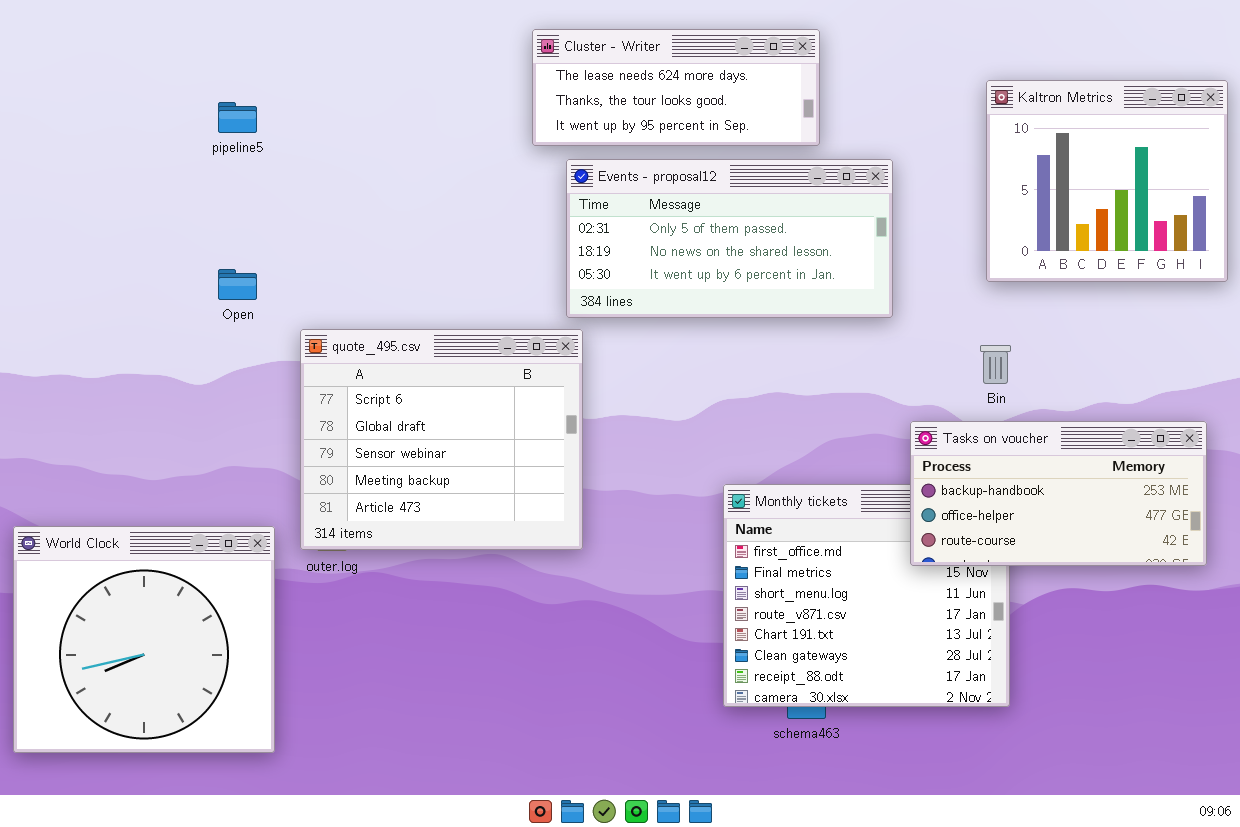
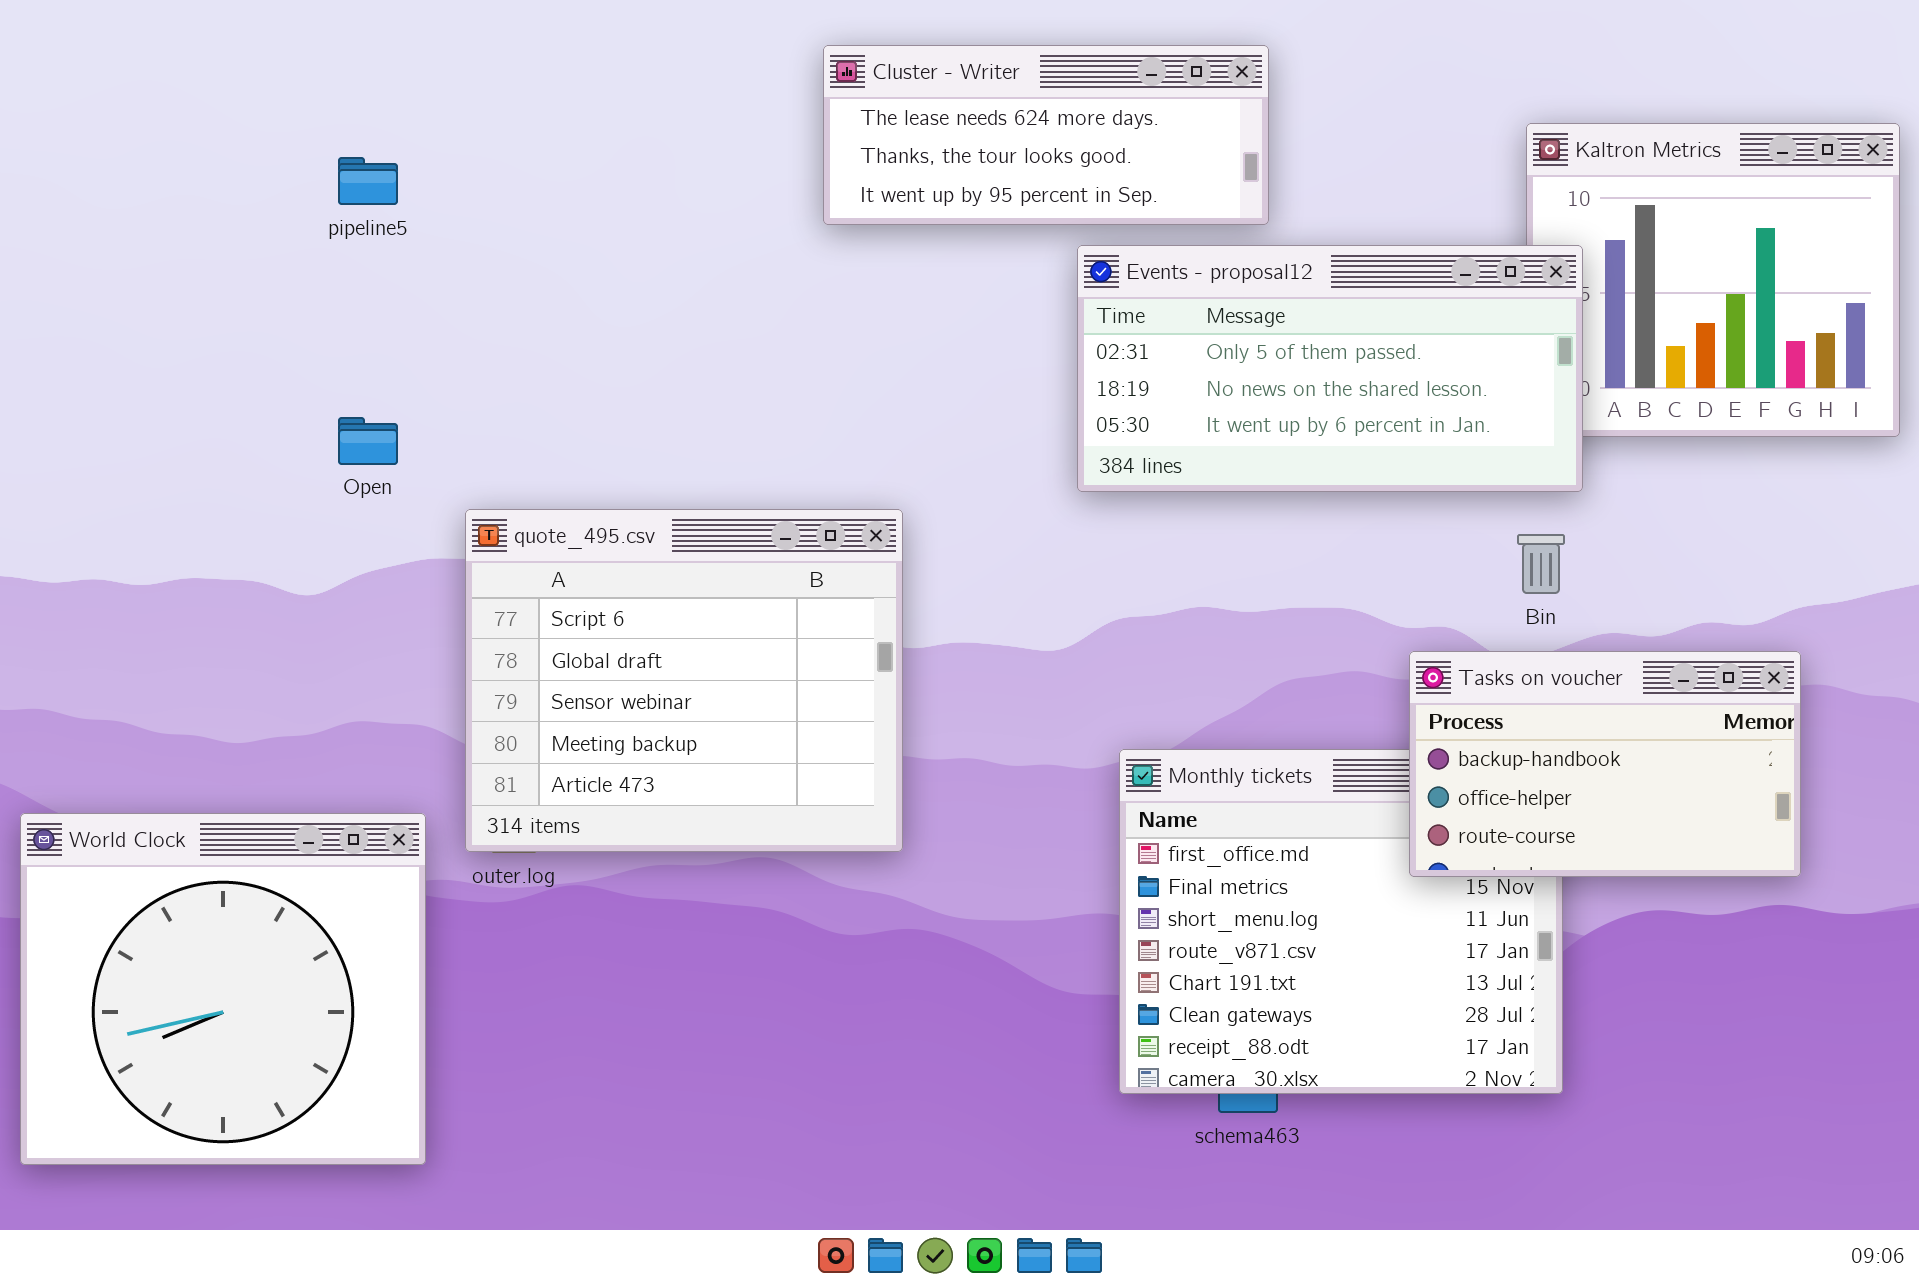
Events - proposal12: [566,159,893,318] -> [1077,245,1583,492], moved
Tasks on voucher: [910,421,1207,566] -> [1409,651,1801,877], resized

